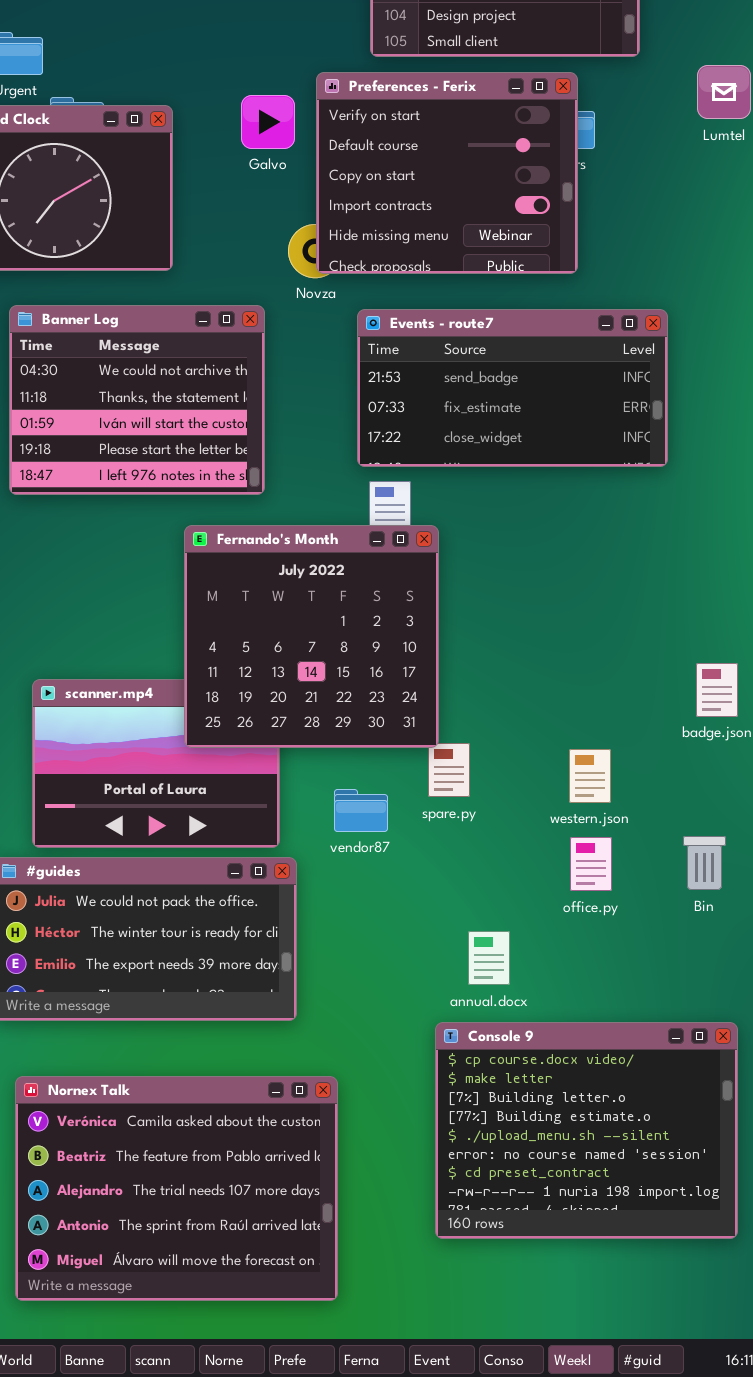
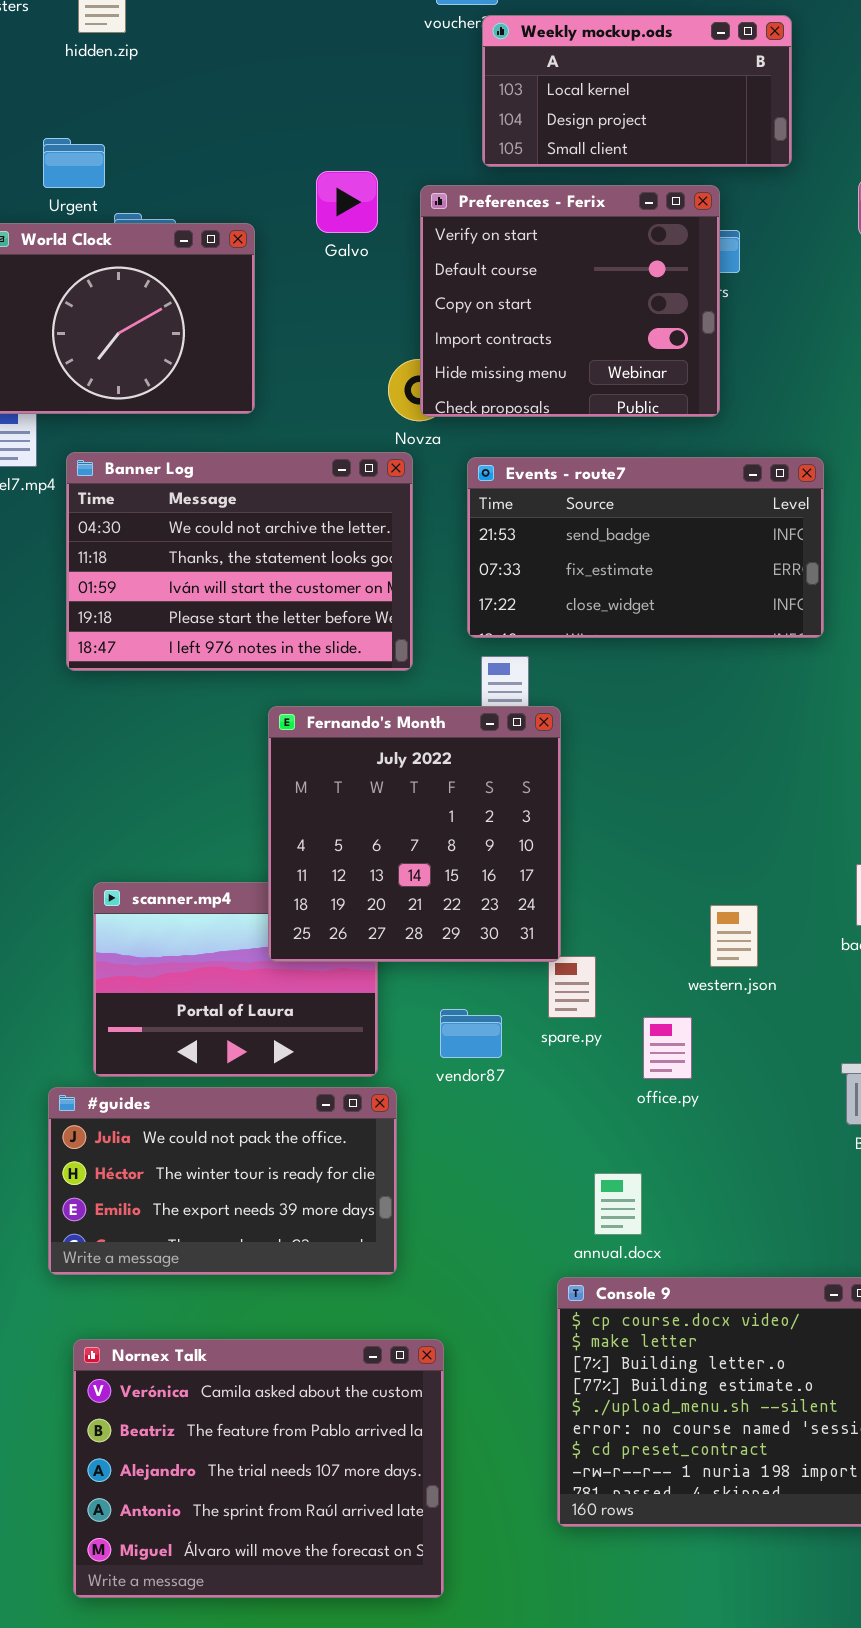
Galvo: [241,95,295,149] -> [316,171,378,233], moved
Banner Log: [9,305,265,495] -> [66,452,413,671], resized
western.json: [569,749,611,803] -> [710,905,758,967], moved
office.py: [570,837,612,891] -> [643,1017,692,1079], moved

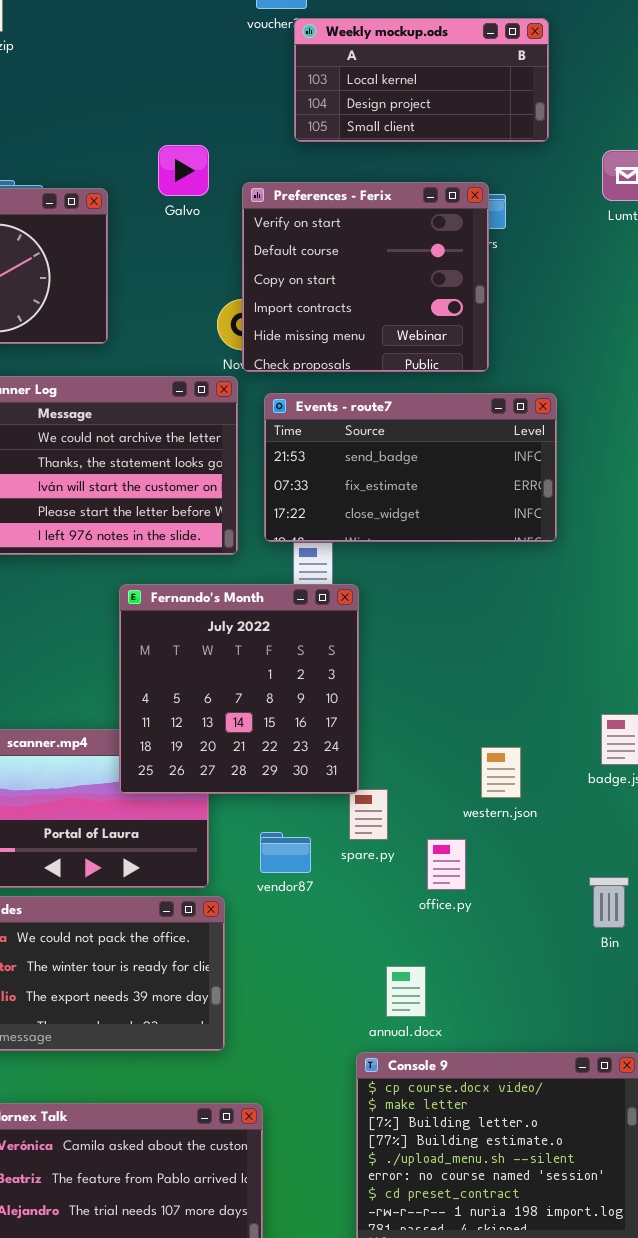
Preferences - Ferix: [420,185,720,417] -> [242,182,489,372], moved
Events - route7: [467,457,824,638] -> [264,393,557,542], moved

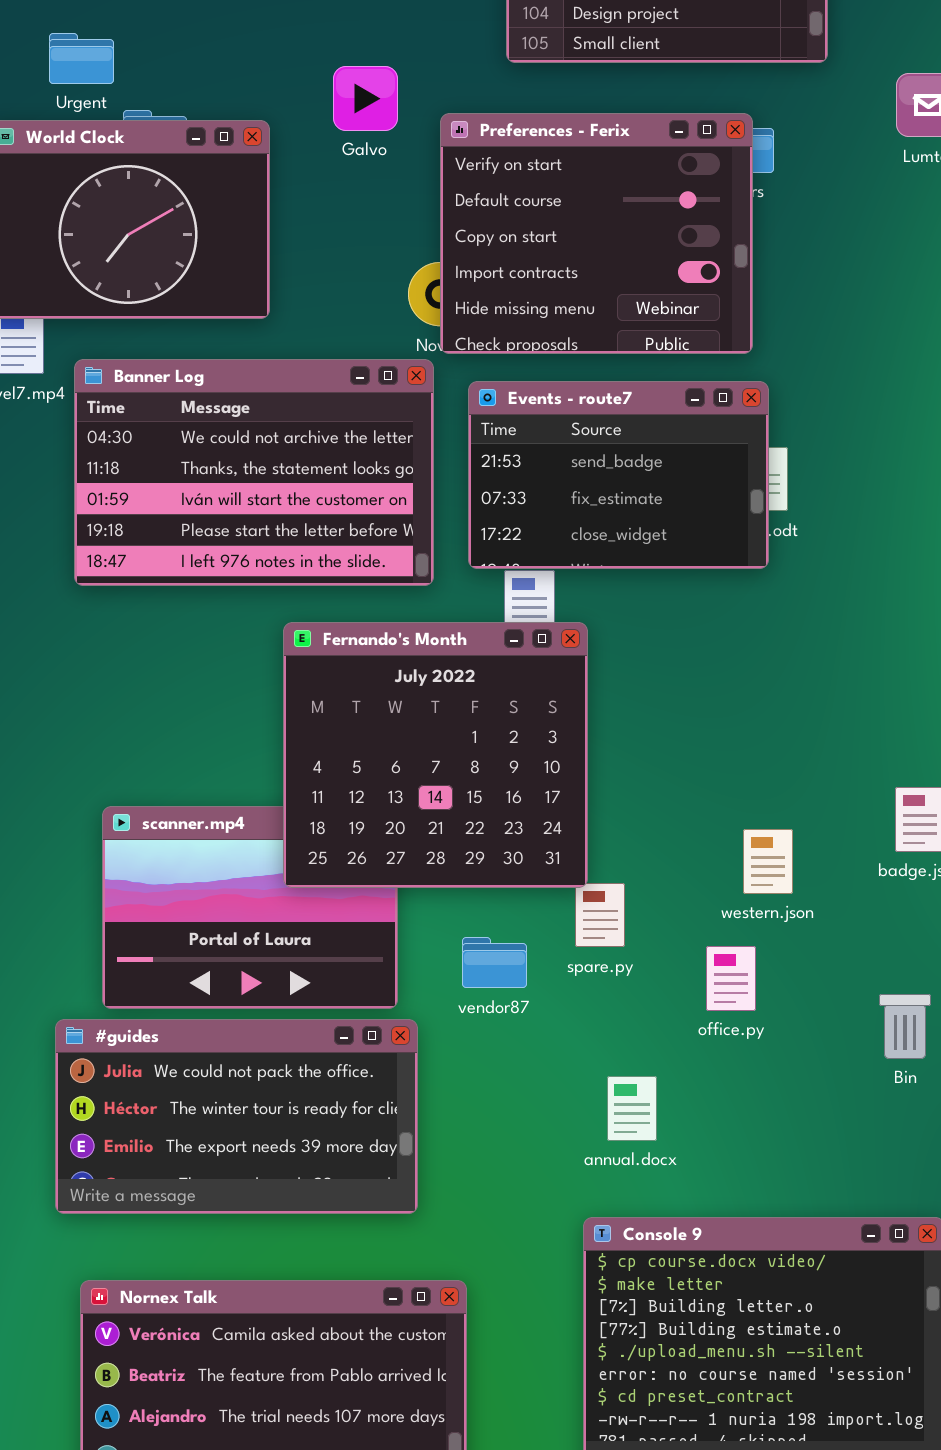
Events - route7: [264,393,557,542] -> [468,381,769,569], resized
office.py: [427,839,466,890] -> [706,946,756,1011], moved
annual.docx: [386,966,426,1017] -> [607,1076,657,1141], moved

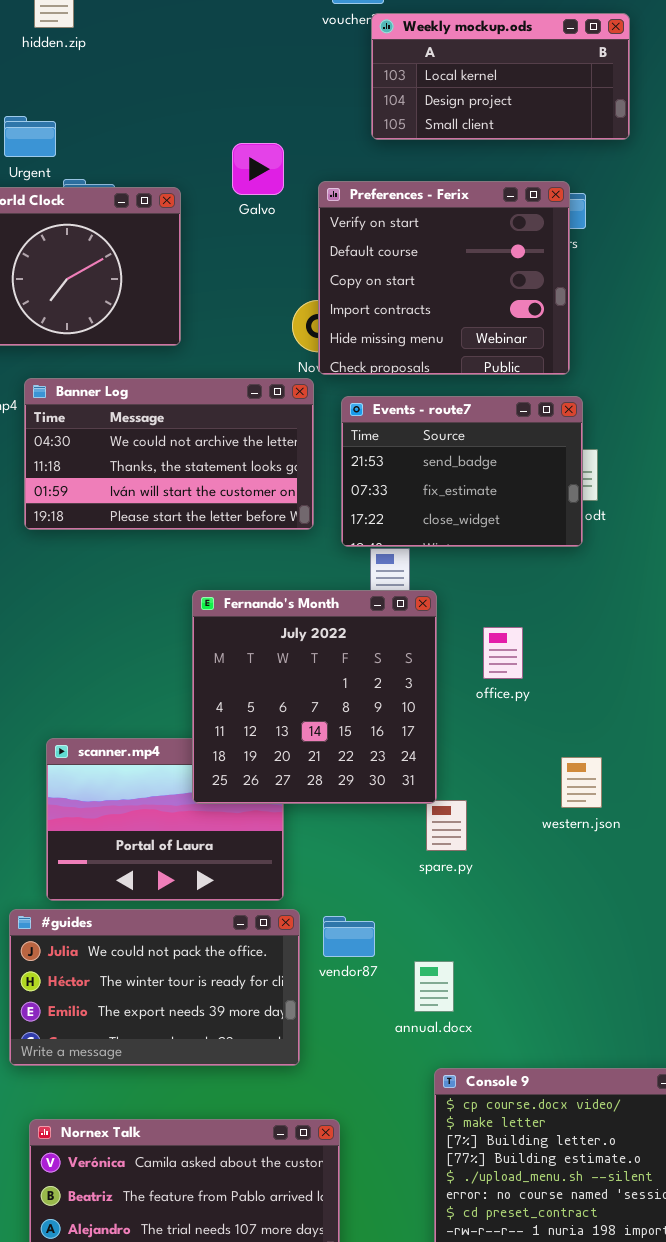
Banner Log: [74,359,434,586] -> [24,378,314,530], resized
vendor87: [462,937,527,988] -> [323,916,375,957], moved
office.py: [706,946,756,1011] -> [483,627,523,679], moved
annual.docx: [607,1076,657,1141] -> [414,961,454,1012], moved

